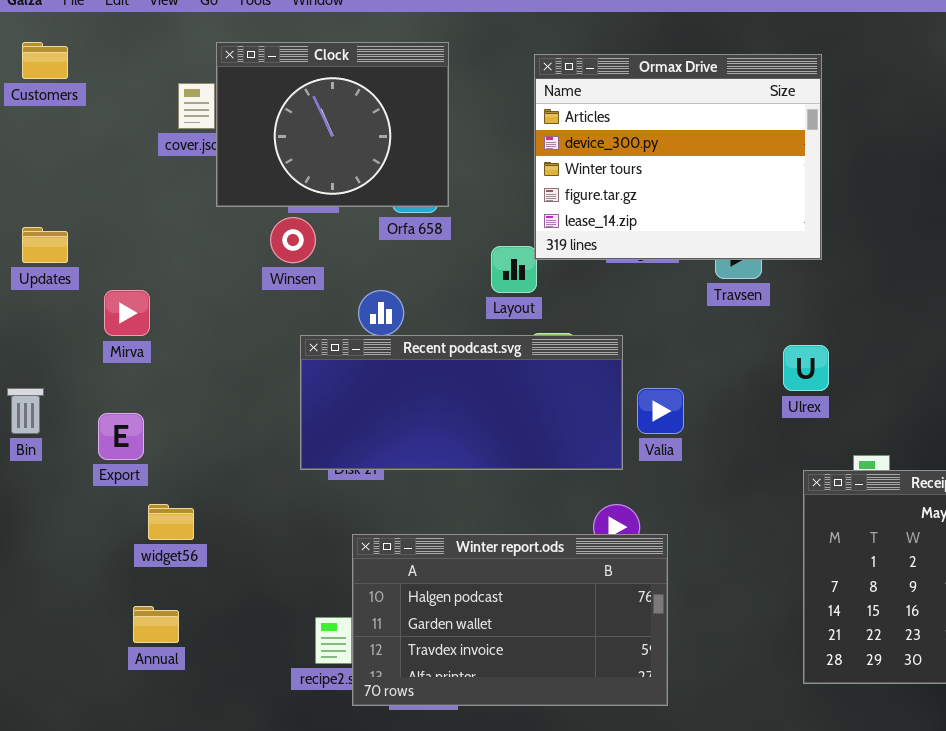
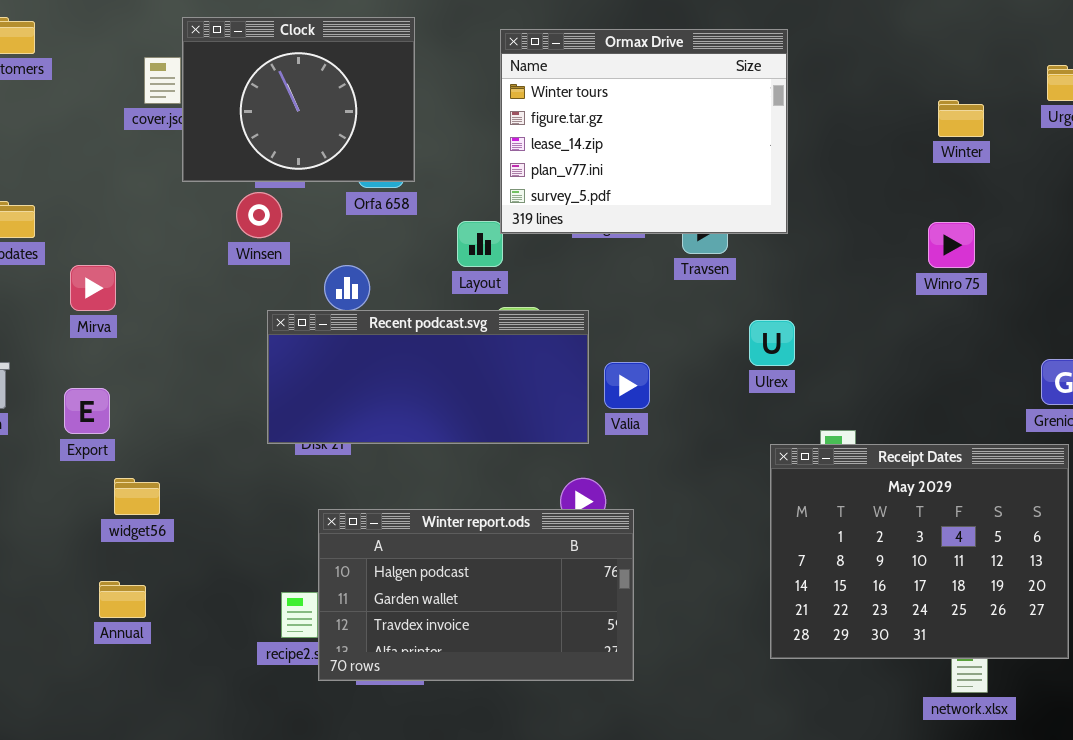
Ormax Drive: [534,54,822,260] -> [500,29,788,234], scrolled down 2 rows

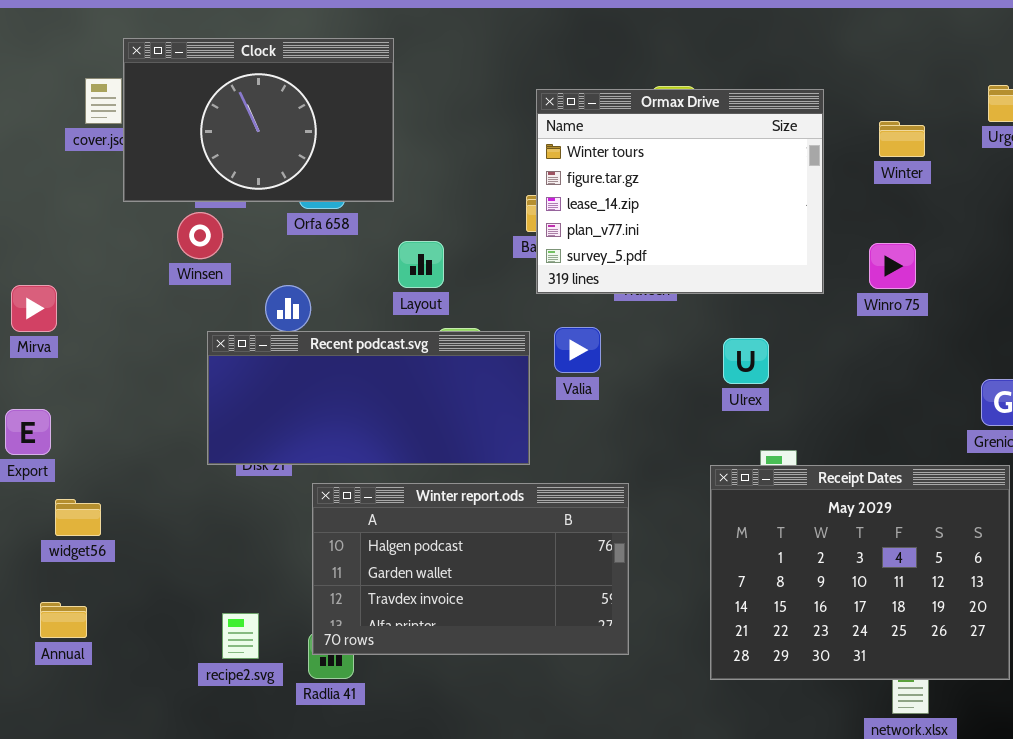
Clock: [182,17,415,182] -> [123,38,394,202], resized
Ormax Drive: [500,29,788,234] -> [536,89,824,294], moved
Ulrex: [749,320,795,366] -> [723,338,769,384], moved
Valia: [604,362,650,409] -> [554,327,601,373], moved
Winter report.ods: [318,509,634,681] -> [312,483,629,655], moved

